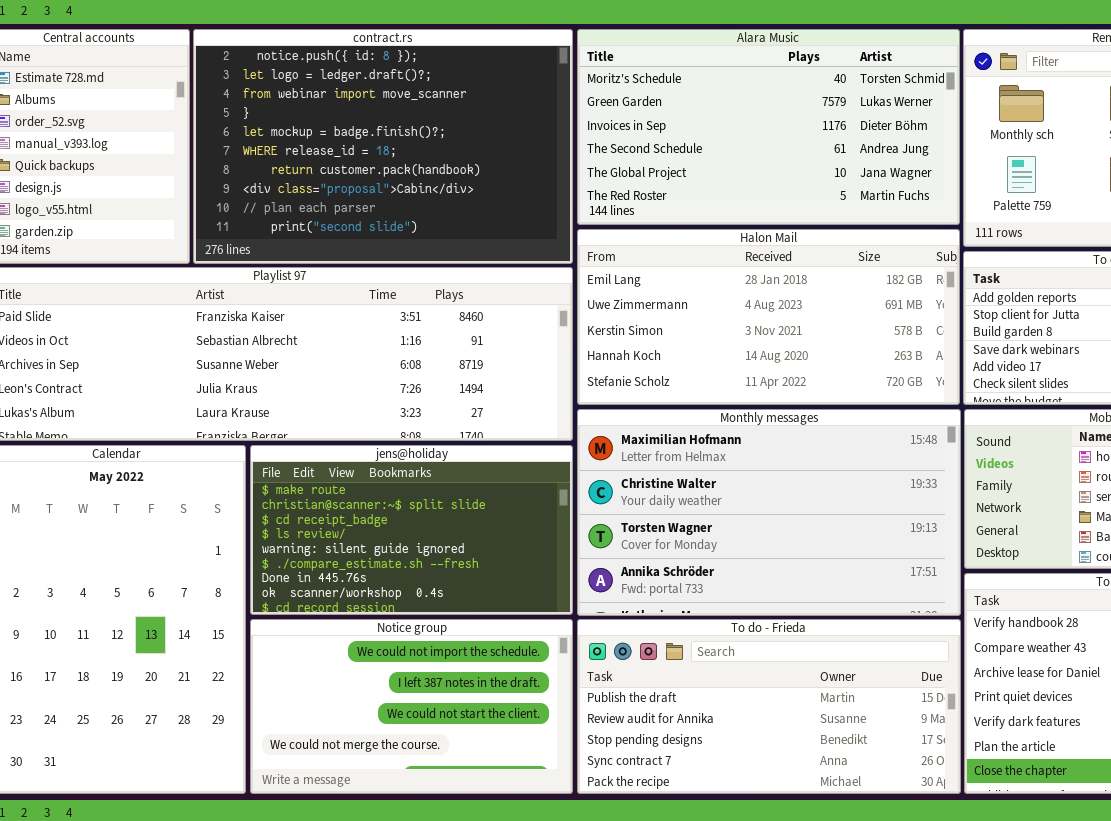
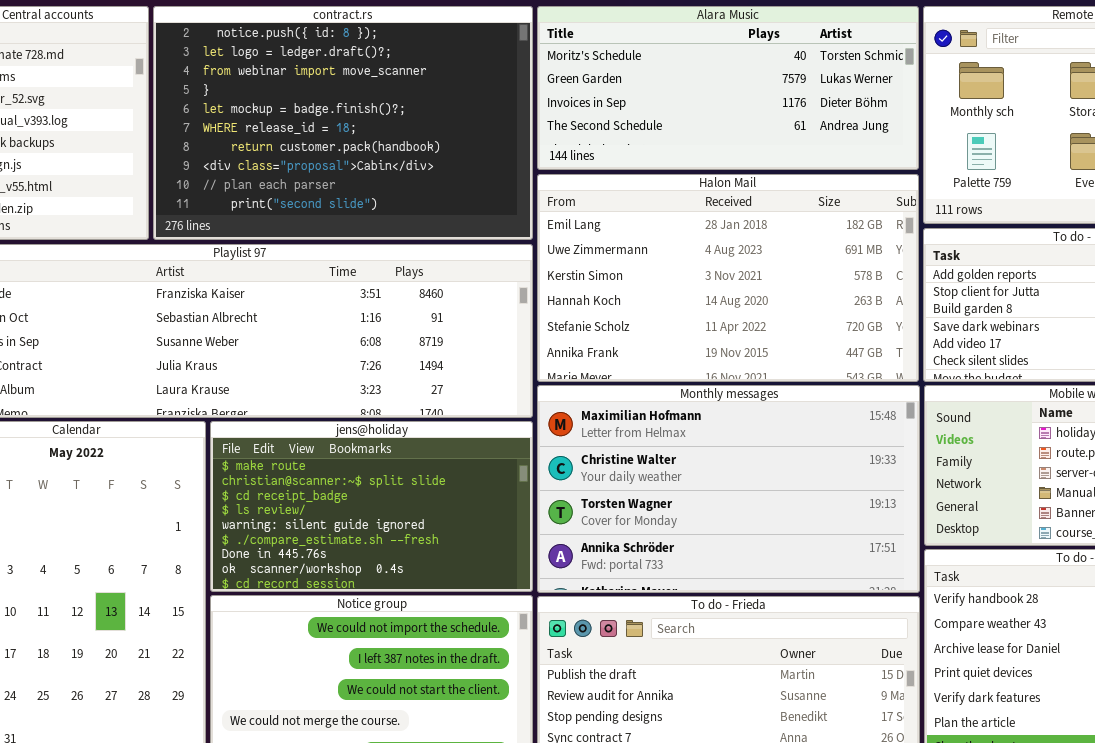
Alara Music: [577,29,960,225] -> [537,6,919,170], resized
Halon Mail: [577,229,960,405] -> [537,174,919,382], resized

